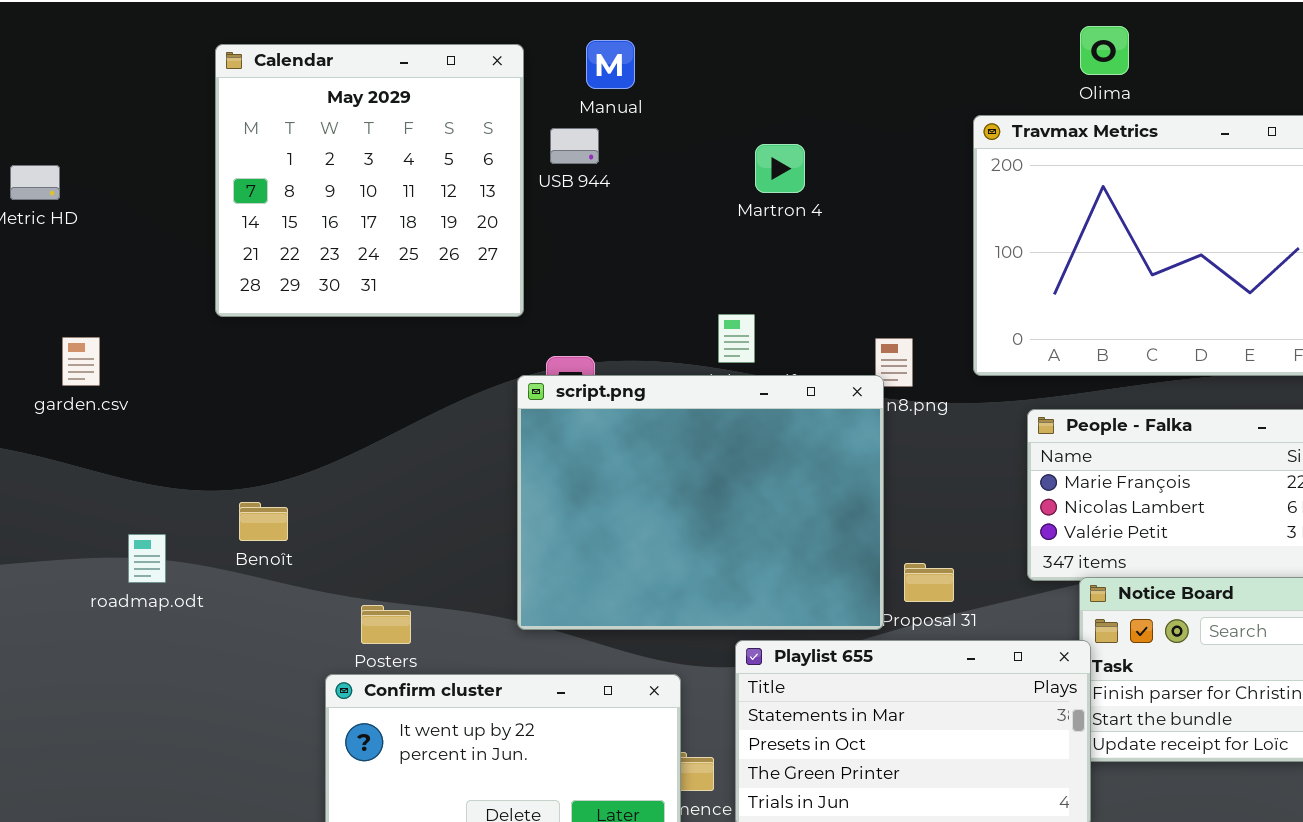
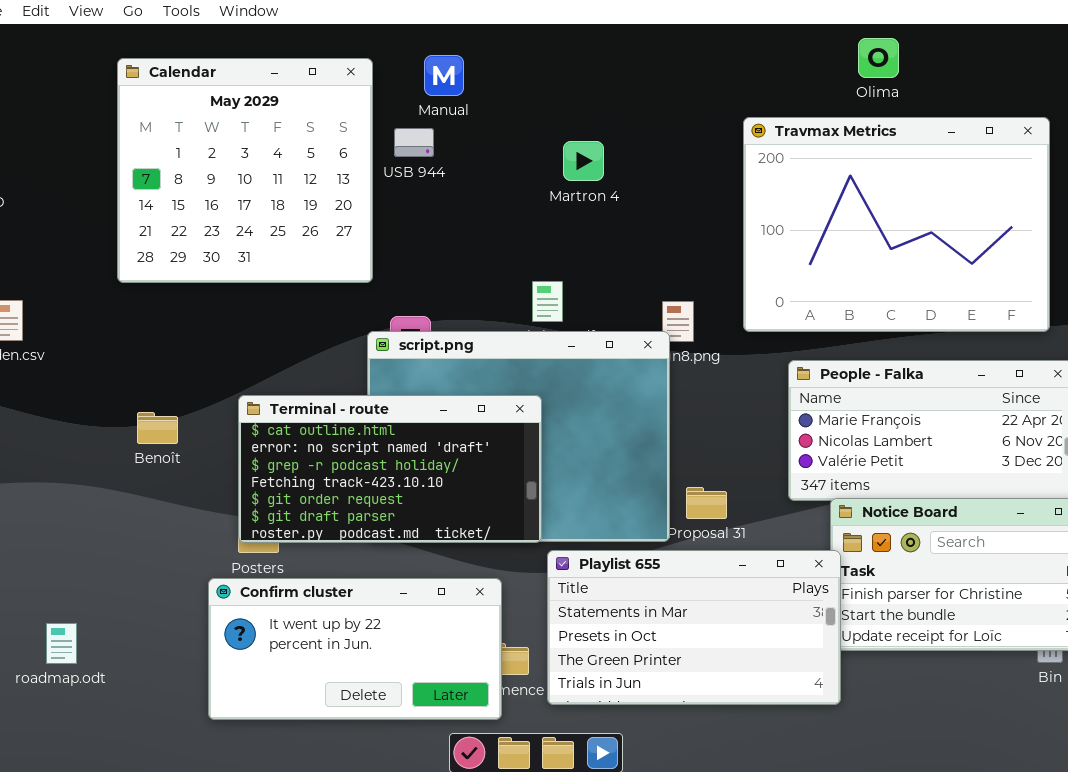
Olima: [1080,26,1129,75] -> [858,38,899,78], moved
Terminal - route: none -> [238,395,542,543], opened
Benoît: [239,502,288,541] -> [137,412,178,444], moved
roadmap.odt: [128,534,166,583] -> [46,623,77,664], moved

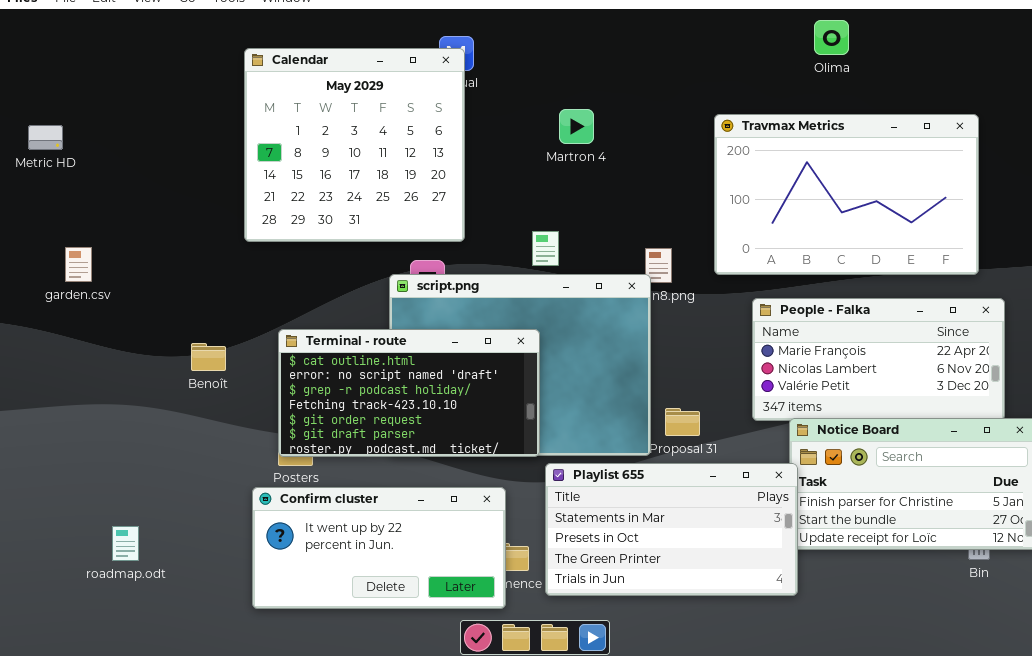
Calendar: [117,58,373,283] -> [244,48,465,242], moved
Travmax Metrics: [743,117,1050,332] -> [714,114,979,275], resized

